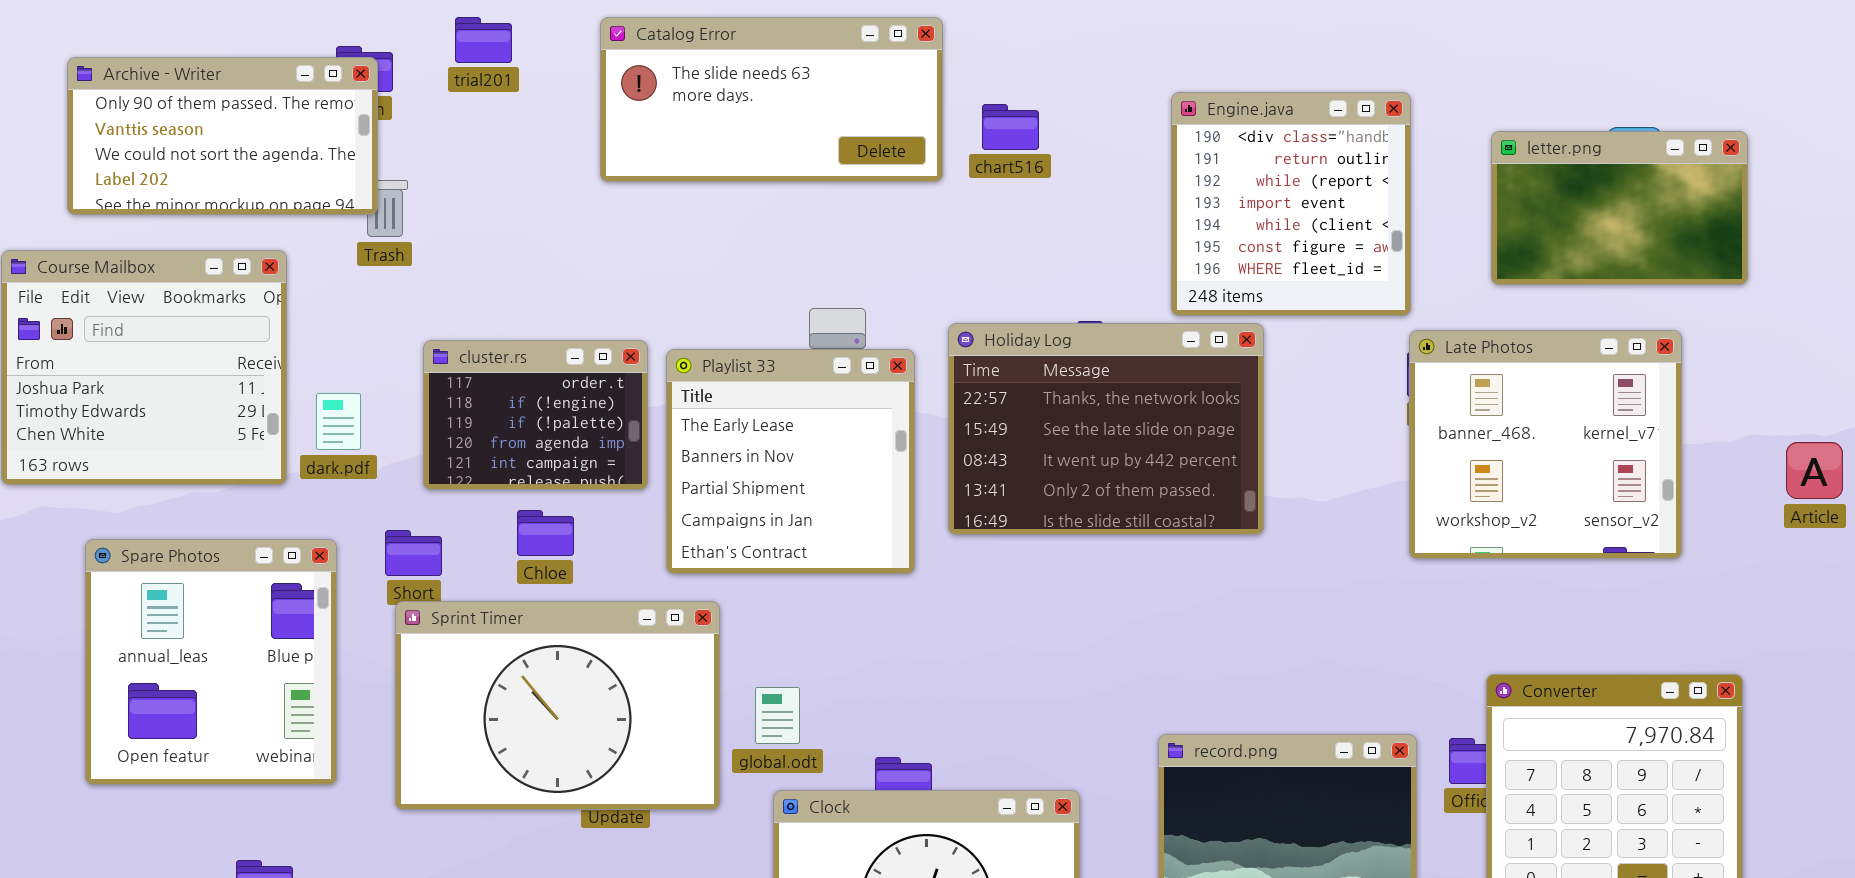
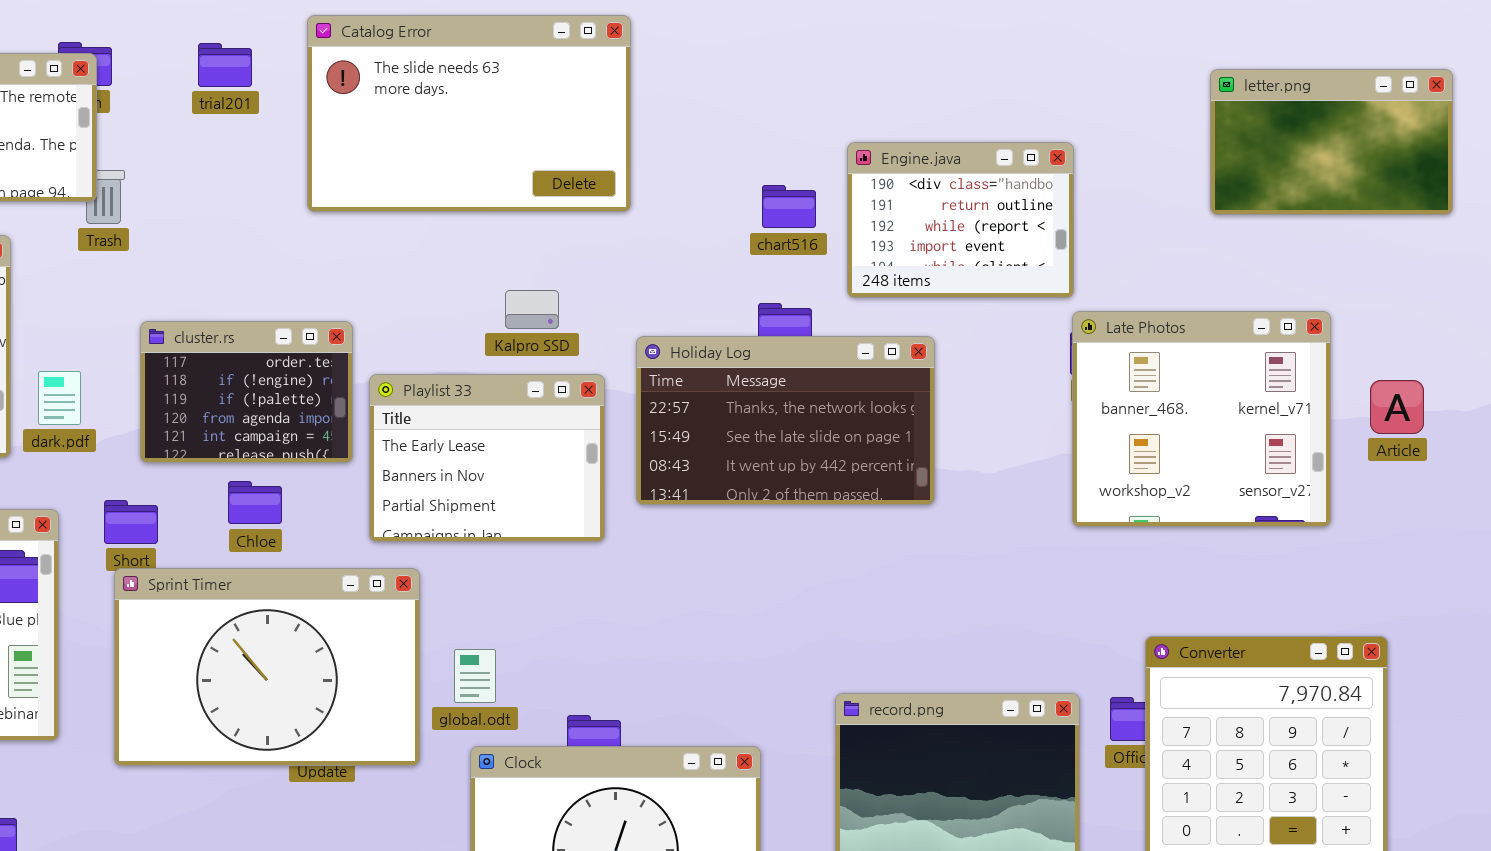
trial201: [455,17,512,63] -> [198,43,252,87], moved
Catalog Error: [600,17,943,182] -> [307,15,631,212], resized
Engine.java: [1171,92,1411,316] -> [847,142,1074,298], resized
chart516: [982,104,1039,150] -> [762,185,816,228], moved
letter.png: [1491,131,1748,285] -> [1210,69,1453,215], moved
Holiday Log: [948,323,1264,535] -> [636,336,935,505], resized
Playlist 33: [666,349,915,574] -> [369,374,605,542], resized
Article: [1786,442,1843,499] -> [1370,380,1424,434], moved

